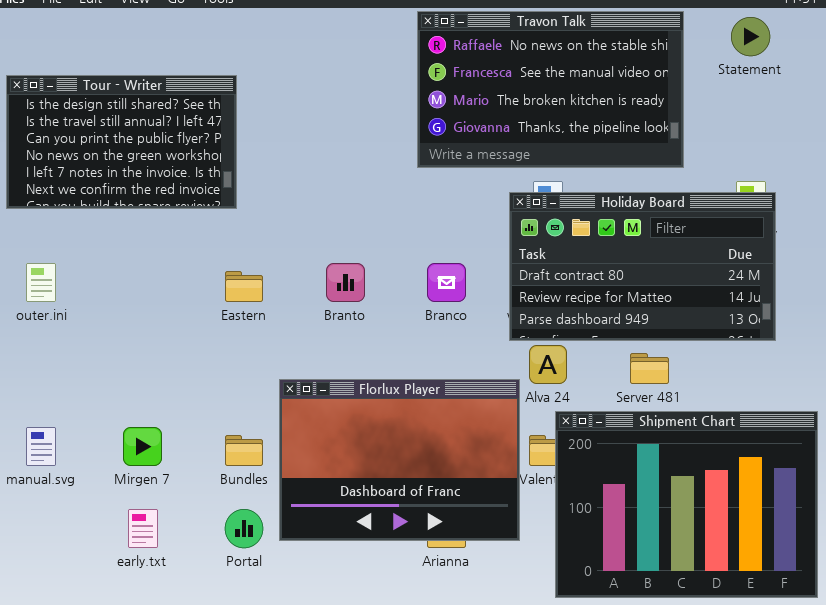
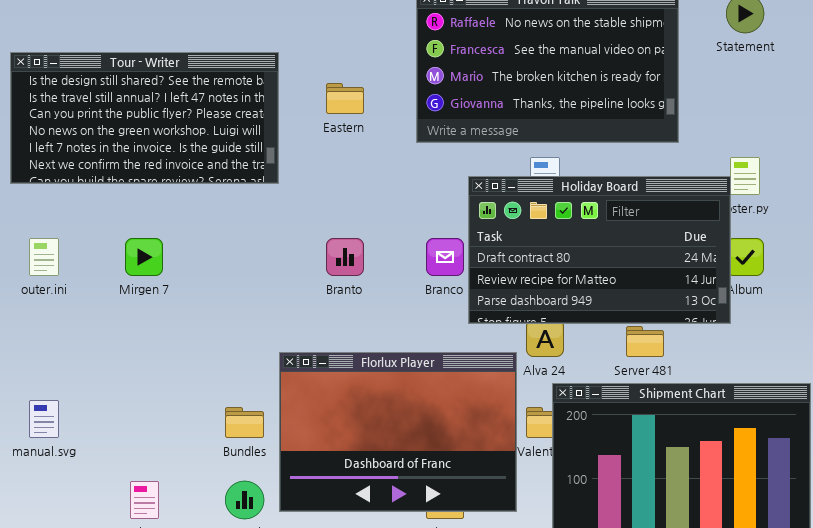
Tour - Writer: [6,75,237,209] -> [10,52,279,184], resized
Holiday Board: [509,192,776,341] -> [468,176,731,324], moved
Eastern: [225,271,263,302] -> [326,83,364,114], moved
Mirgen 7: [123,427,162,466] -> [125,238,163,276], moved

